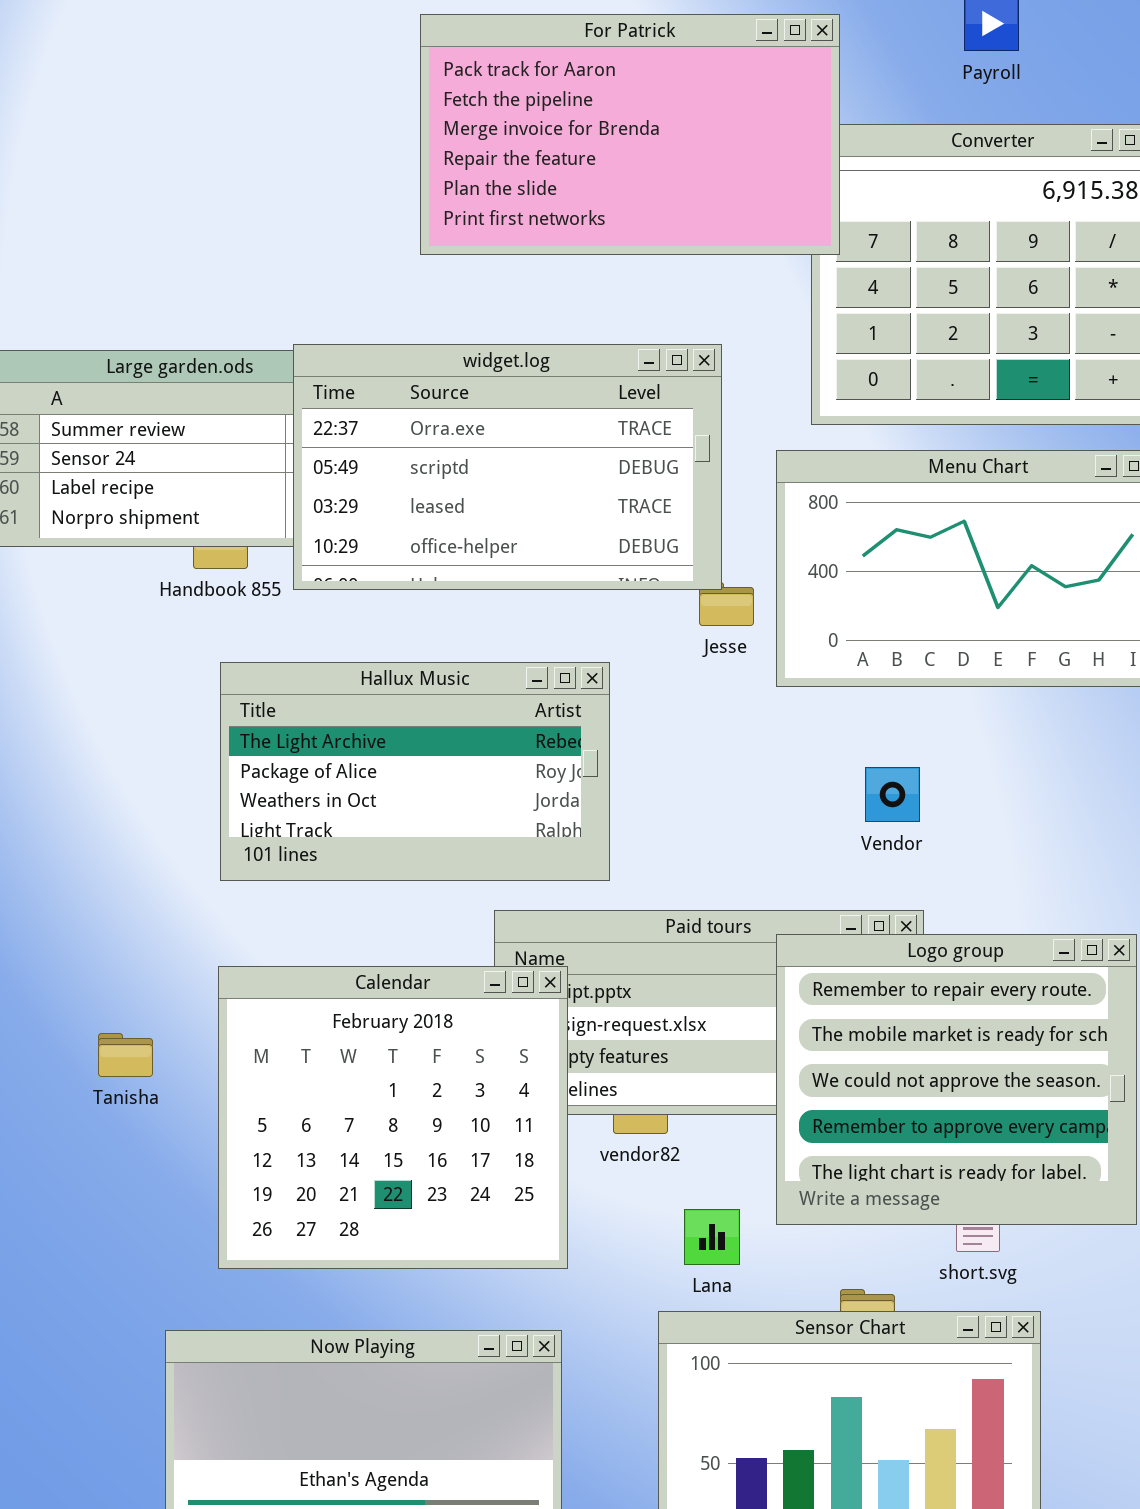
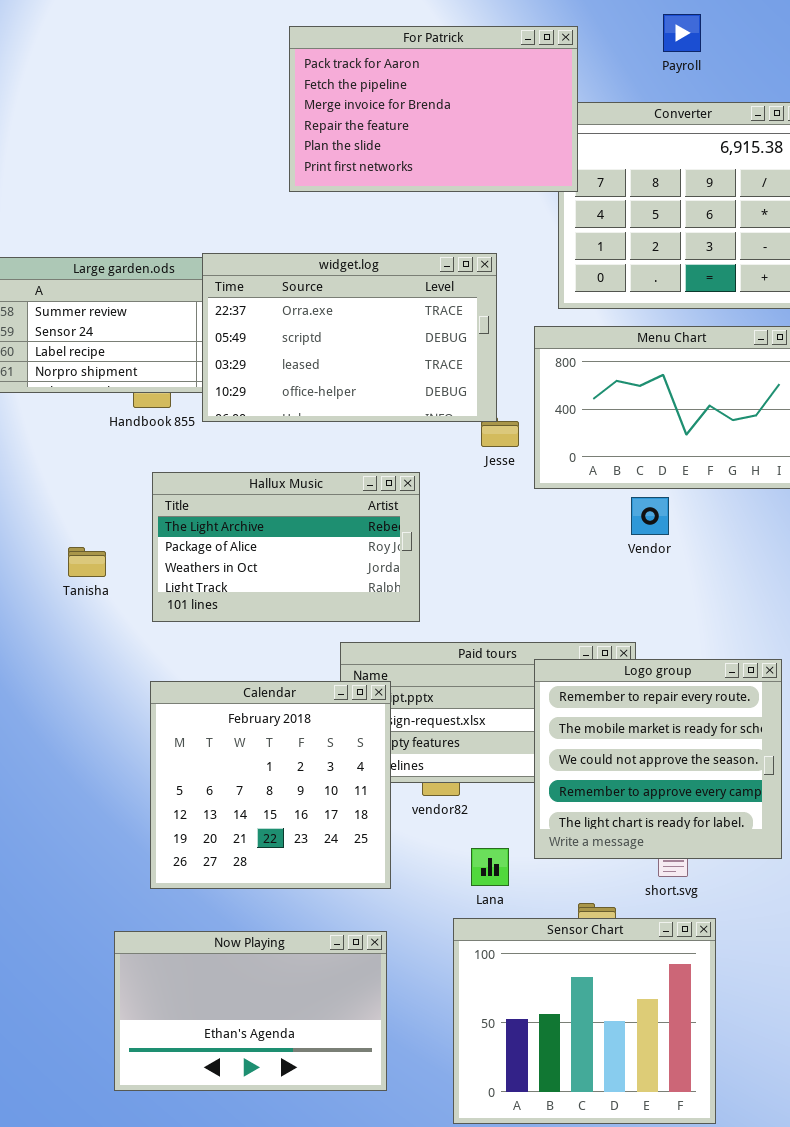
Vendor: [865,767,920,822] -> [631,497,669,535], moved
Tanisha: [98,1033,153,1077] -> [68,547,106,577], moved

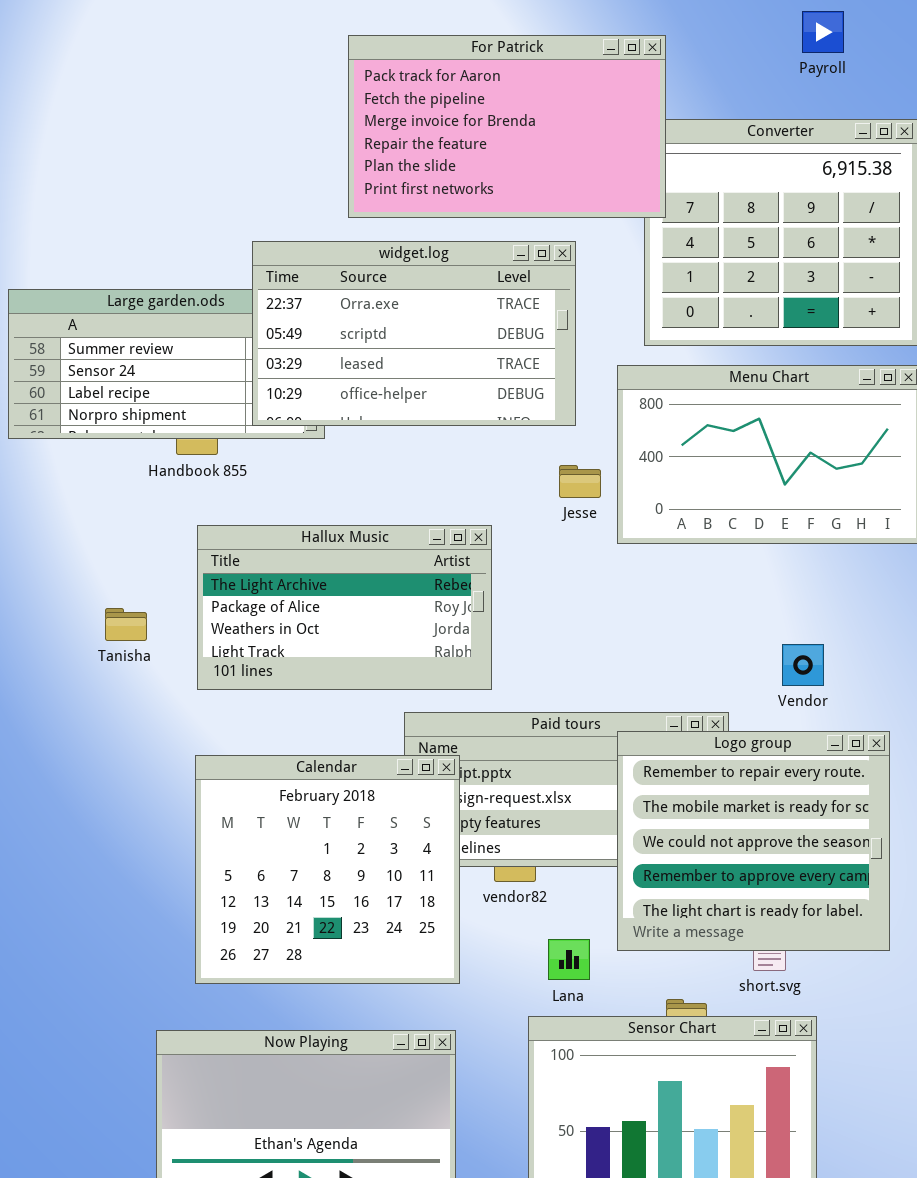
Payroll: [663,14,701,52] -> [802,11,844,53], moved
widget.log: [202,253,497,422] -> [252,241,576,426], moved
Vendor: [631,497,669,535] -> [782,644,824,686], moved

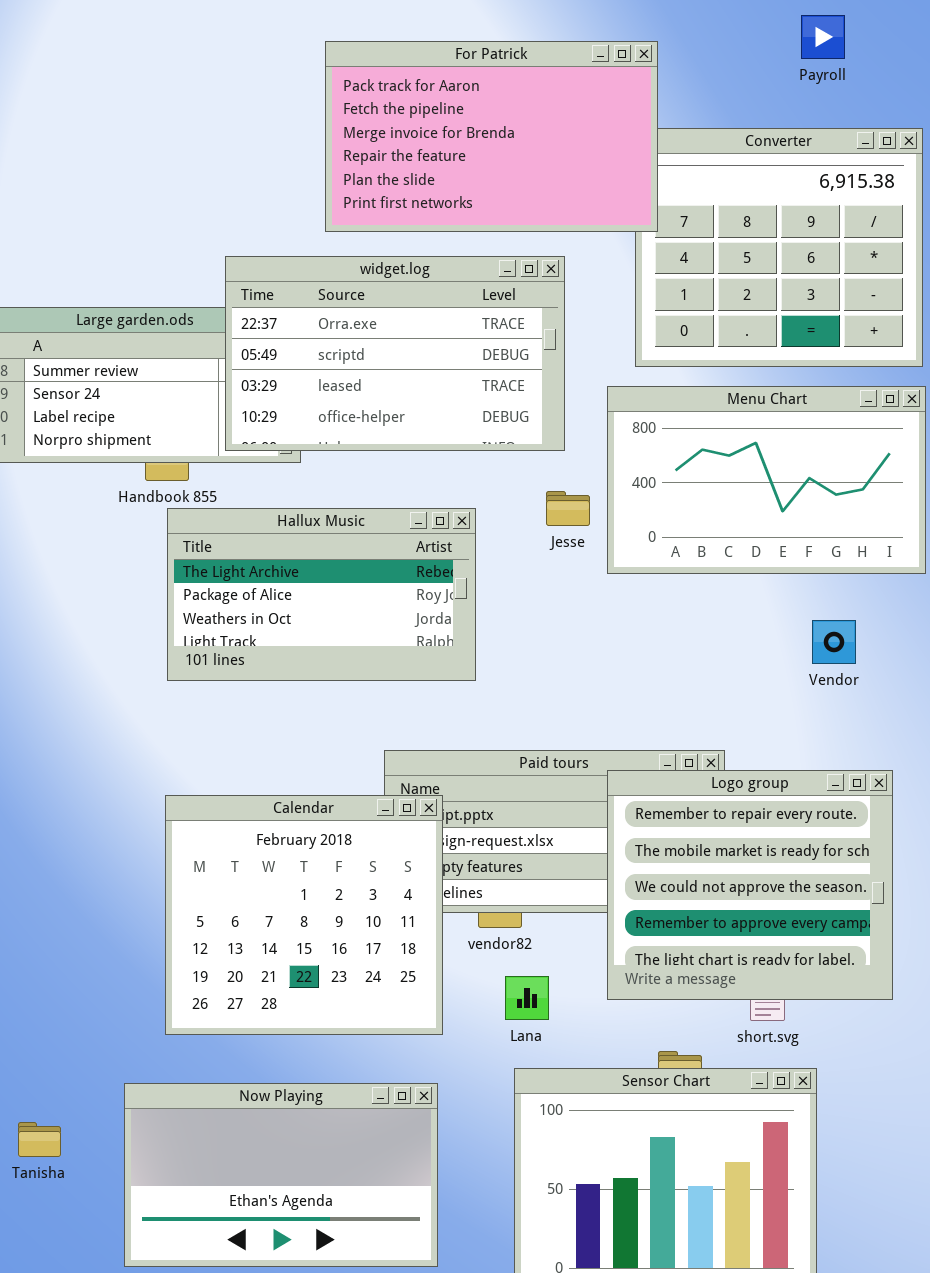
Hallux Music: [197,525,492,690] -> [167,508,476,681], moved
Tanisha: [105,608,147,641] -> [18,1122,61,1157], moved
Vendor: [782,644,824,686] -> [812,620,856,664], moved
Lana: [548,939,590,980] -> [505,976,549,1020], moved

